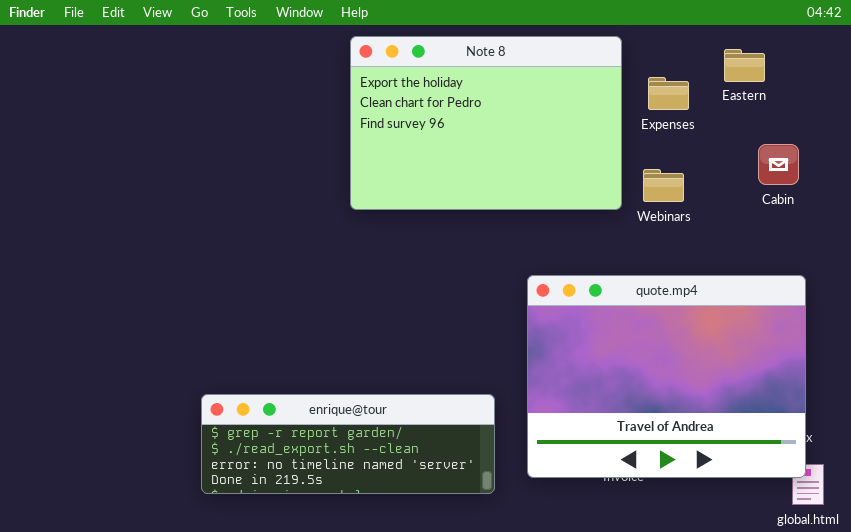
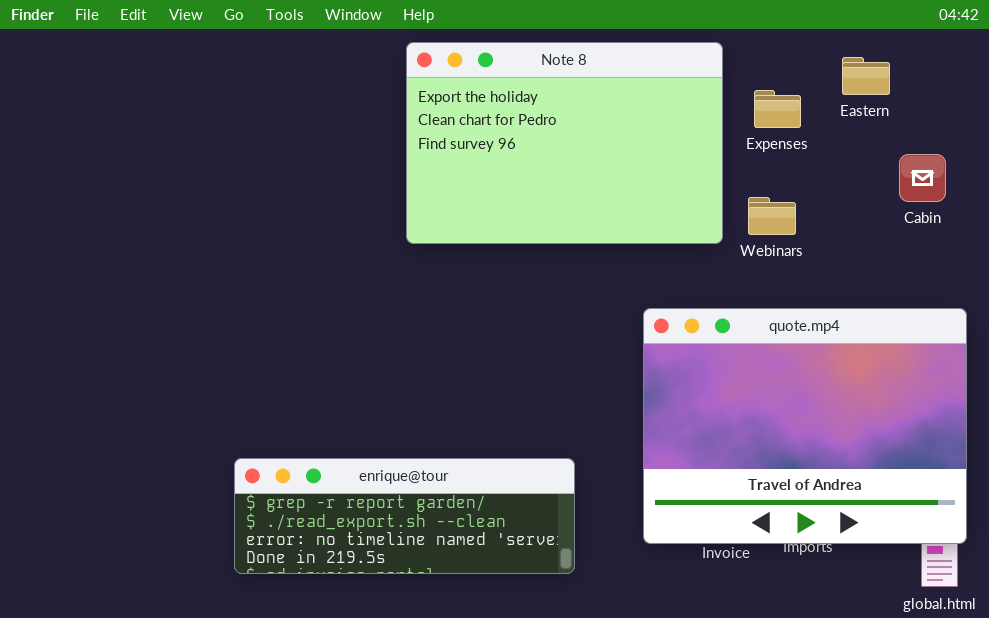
Cabin: [758,144,799,185] -> [899,154,946,202], moved
quote.mp4: [527,275,806,478] -> [643,308,967,544], moved

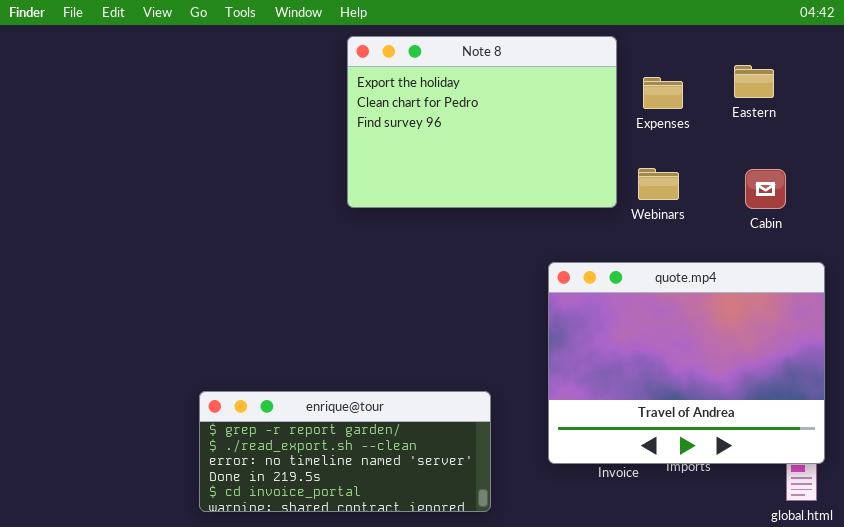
Eastern: [842,57,890,95] -> [734,65,774,98], moved
Cabin: [899,154,946,202] -> [745,169,786,209], moved
enrique@tour: [234,458,575,574] -> [199,391,491,512], resized

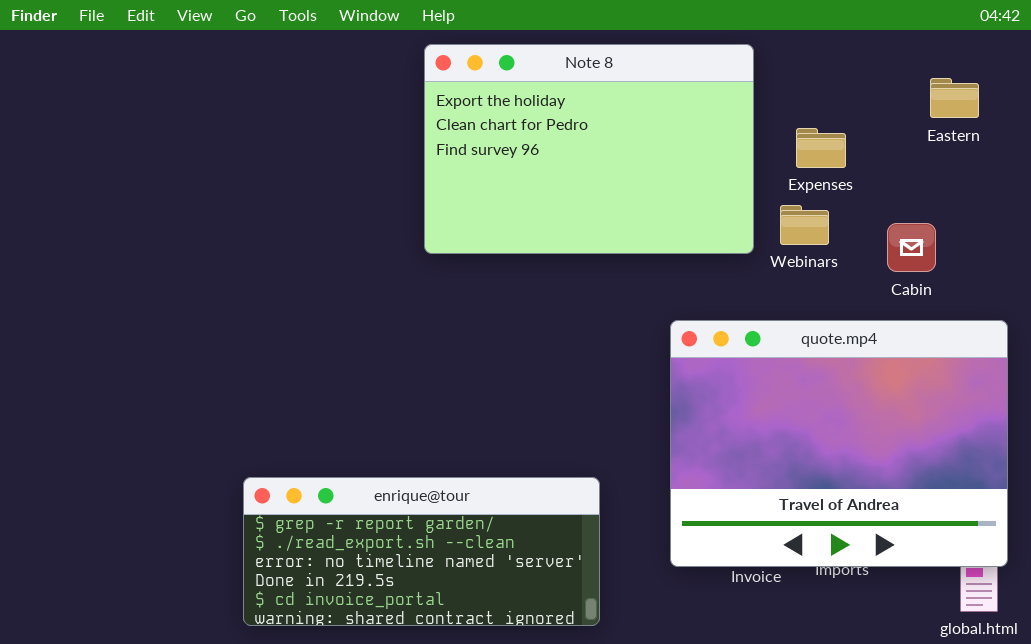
Eastern: [734,65,774,98] -> [930,78,979,118], moved
Expenses: [643,77,683,109] -> [796,128,846,168], moved
Cabin: [745,169,786,209] -> [887,223,936,272], moved

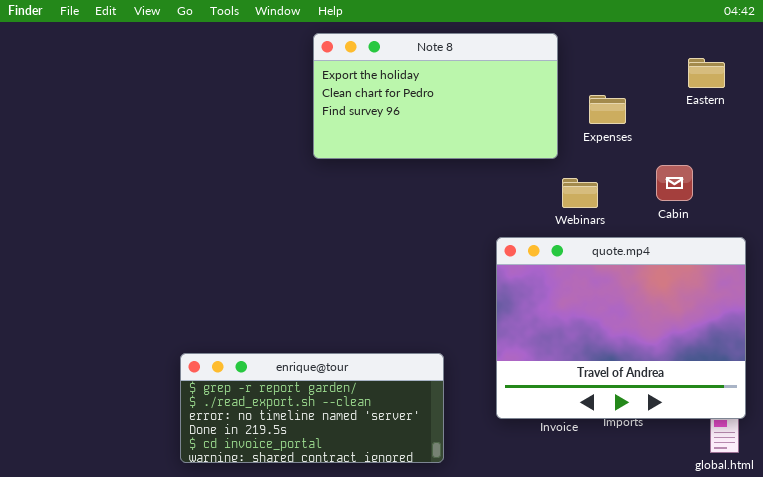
Note 8: [424,44,754,254] -> [313,33,558,159], resized
Webinars: [780,205,829,245] -> [562,178,598,208], moved

